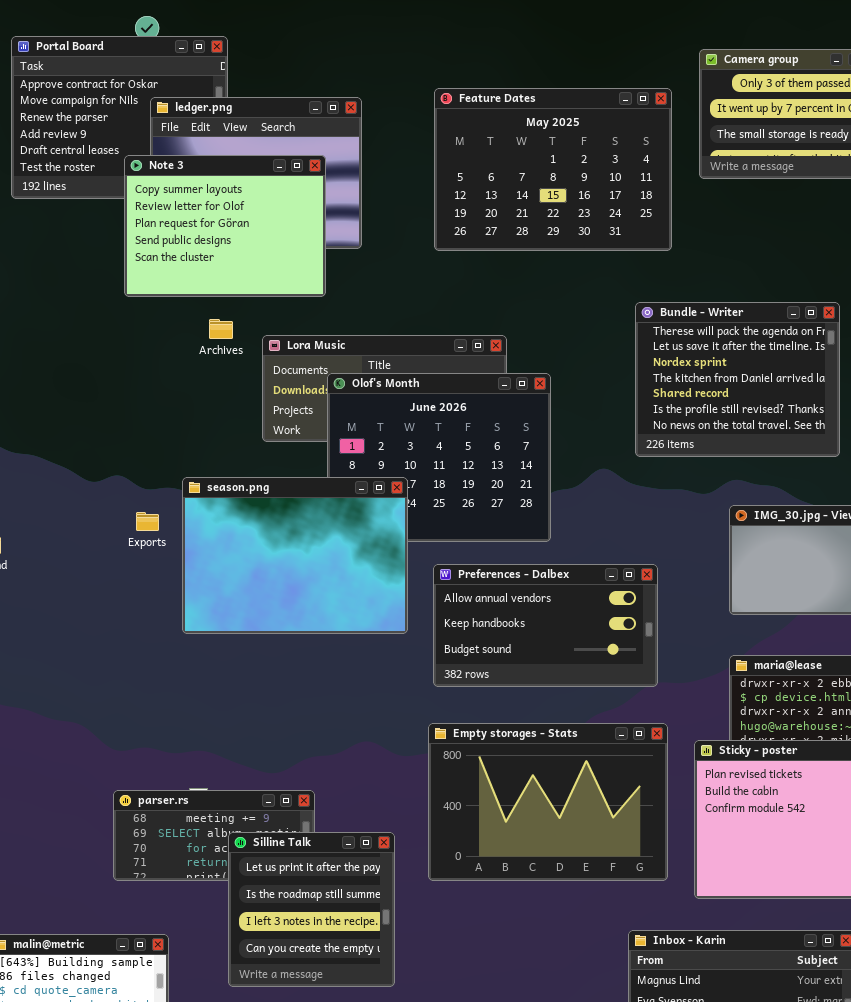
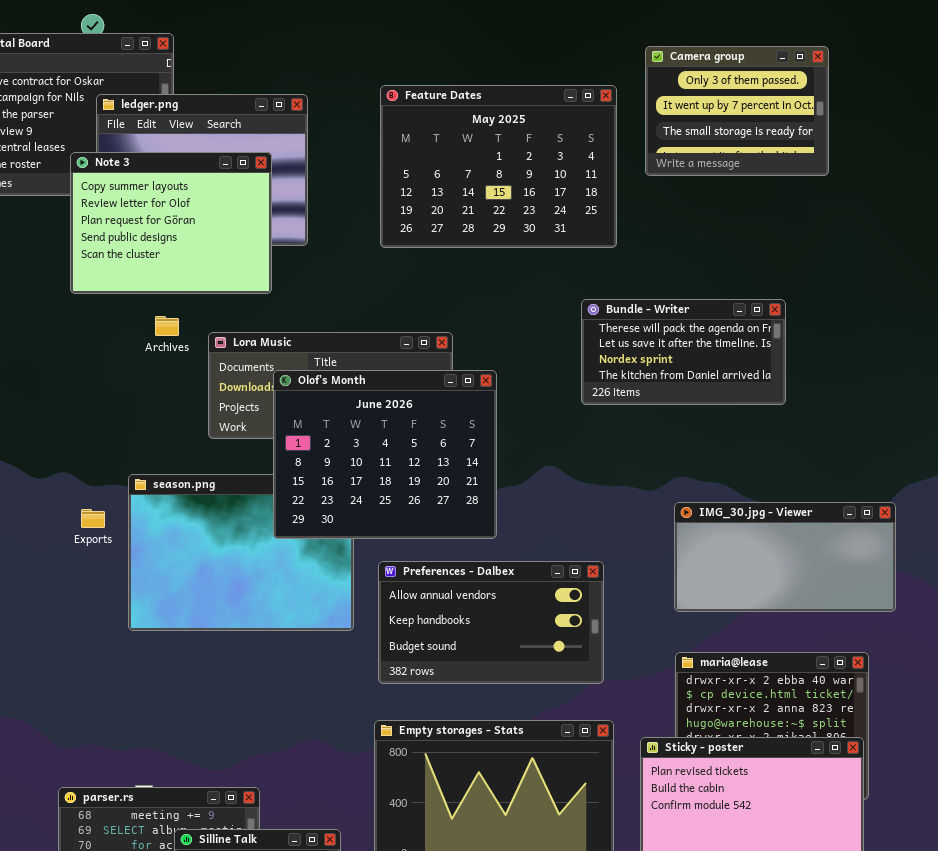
Bundle - Writer: [635,302,840,457] -> [581,299,786,405], resized
Olof's Month: [327,373,551,542] -> [273,370,497,539], raised

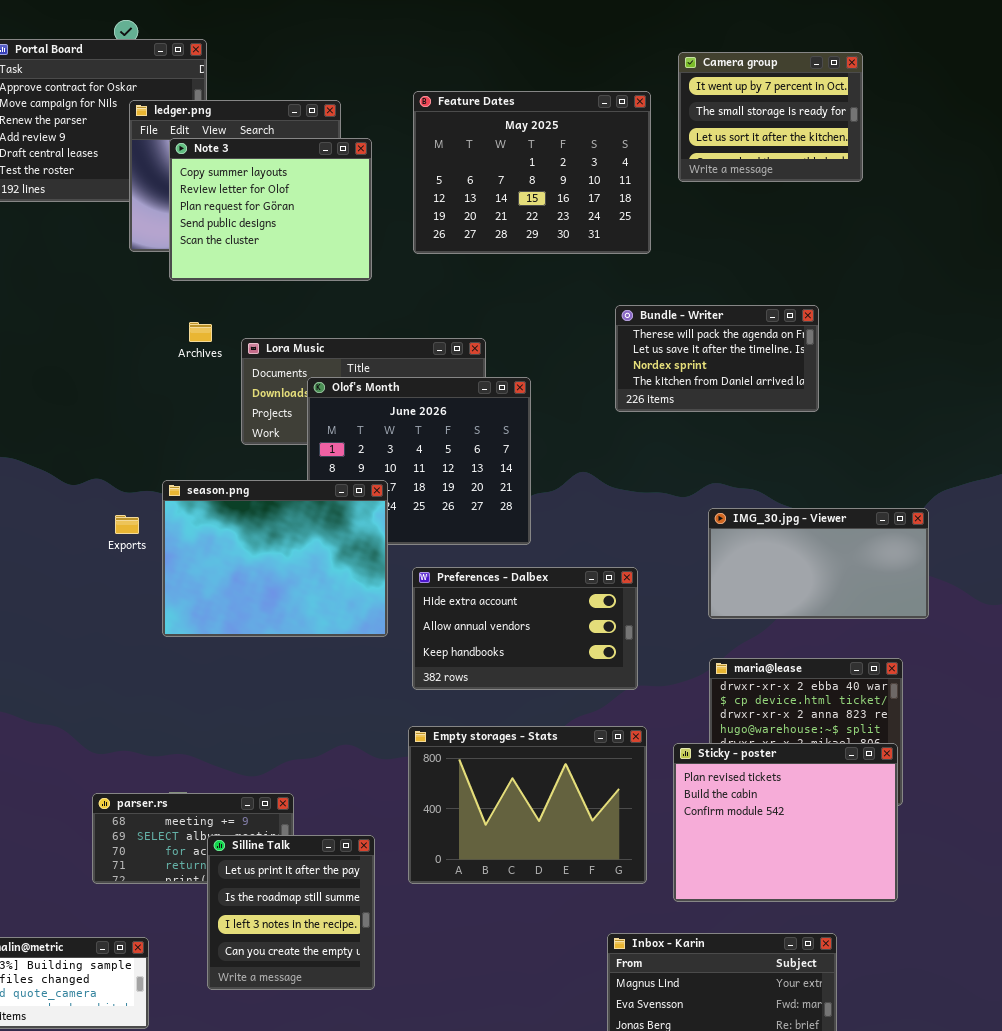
Camera group: [645,46,829,176] -> [678,52,863,182], scrolled down 1 row
Note 3: [70,152,272,294] -> [169,138,372,281], moved
season.png: [128,474,354,631] -> [162,480,388,637], raised
Preferences - Dalbex: [378,561,604,684] -> [412,567,638,690], scrolled up 1 row

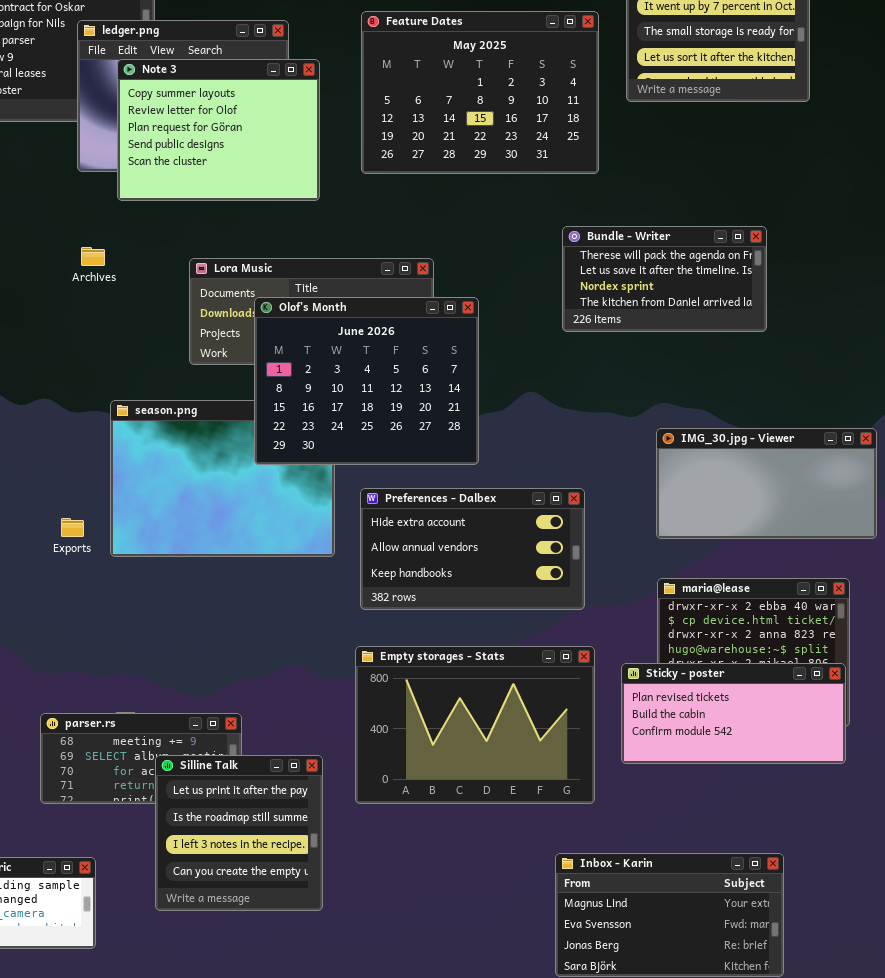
Archives: [189,322,212,342] -> [81,247,105,266], moved
Olof's Month: [307,377,531,545] -> [254,297,479,465], raised
Exports: [115,515,139,534] -> [61,518,84,537], moved
Sticky - poster: [673,743,898,902] -> [621,663,846,764], resized

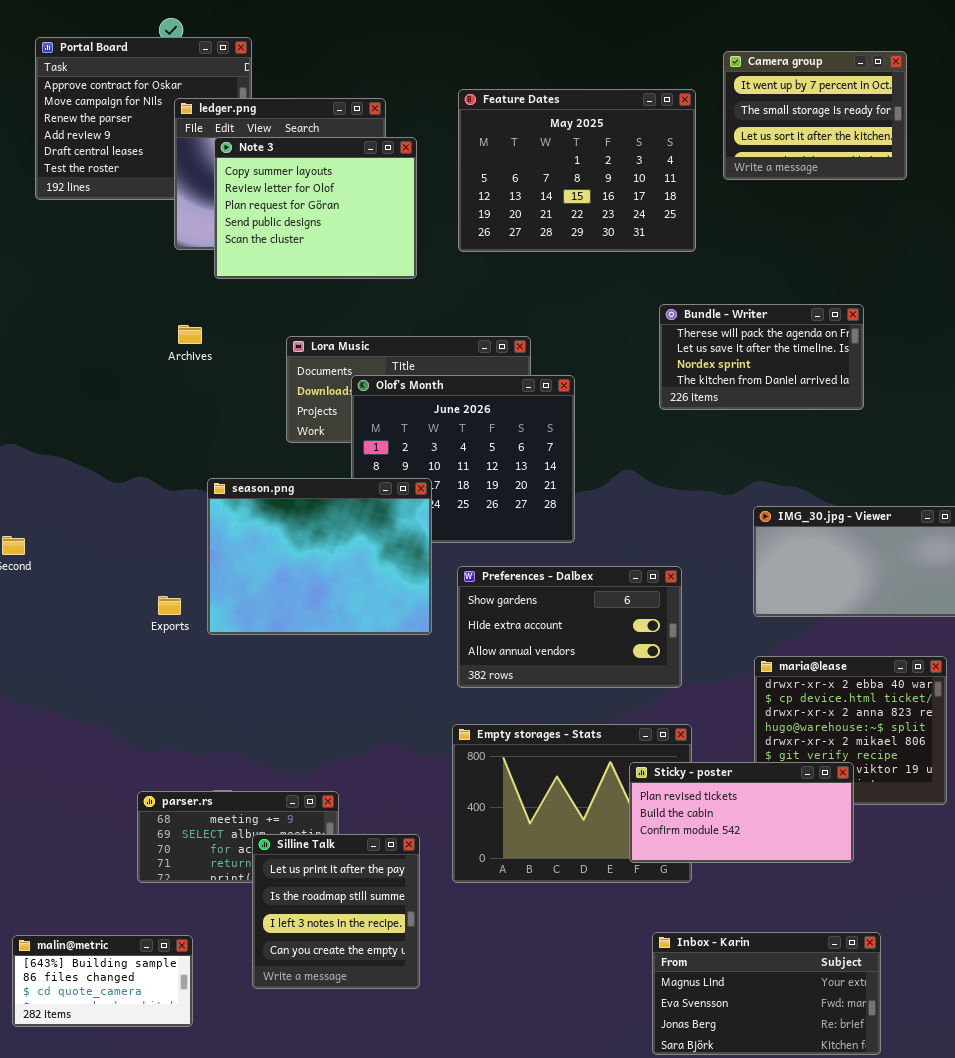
season.png: [110,400,335,557] -> [207,478,432,635], raised
Preferences - Dalbex: [360,488,585,610] -> [457,566,682,688], scrolled up 1 row
Sticky - poster: [621,663,846,764] -> [629,762,854,863], moved

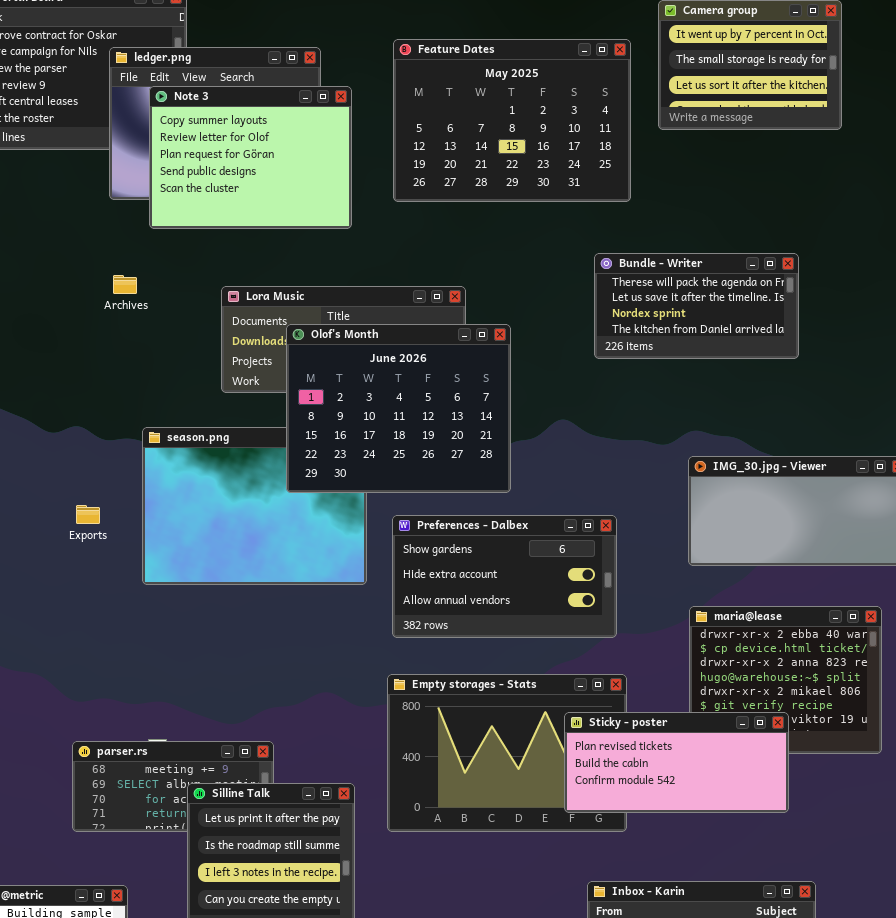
Olof's Month: [351,375,575,543] -> [286,324,511,493], raised
Exports: [158,596,181,615] -> [76,505,100,524], moved

